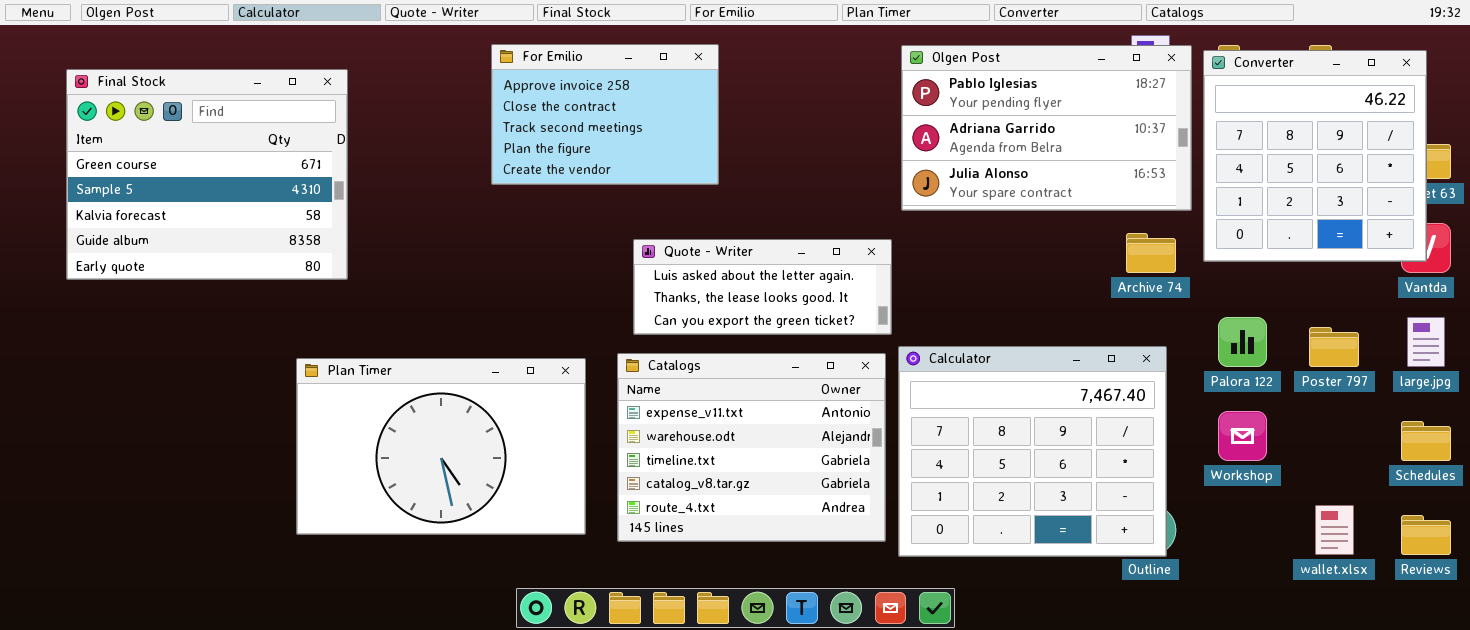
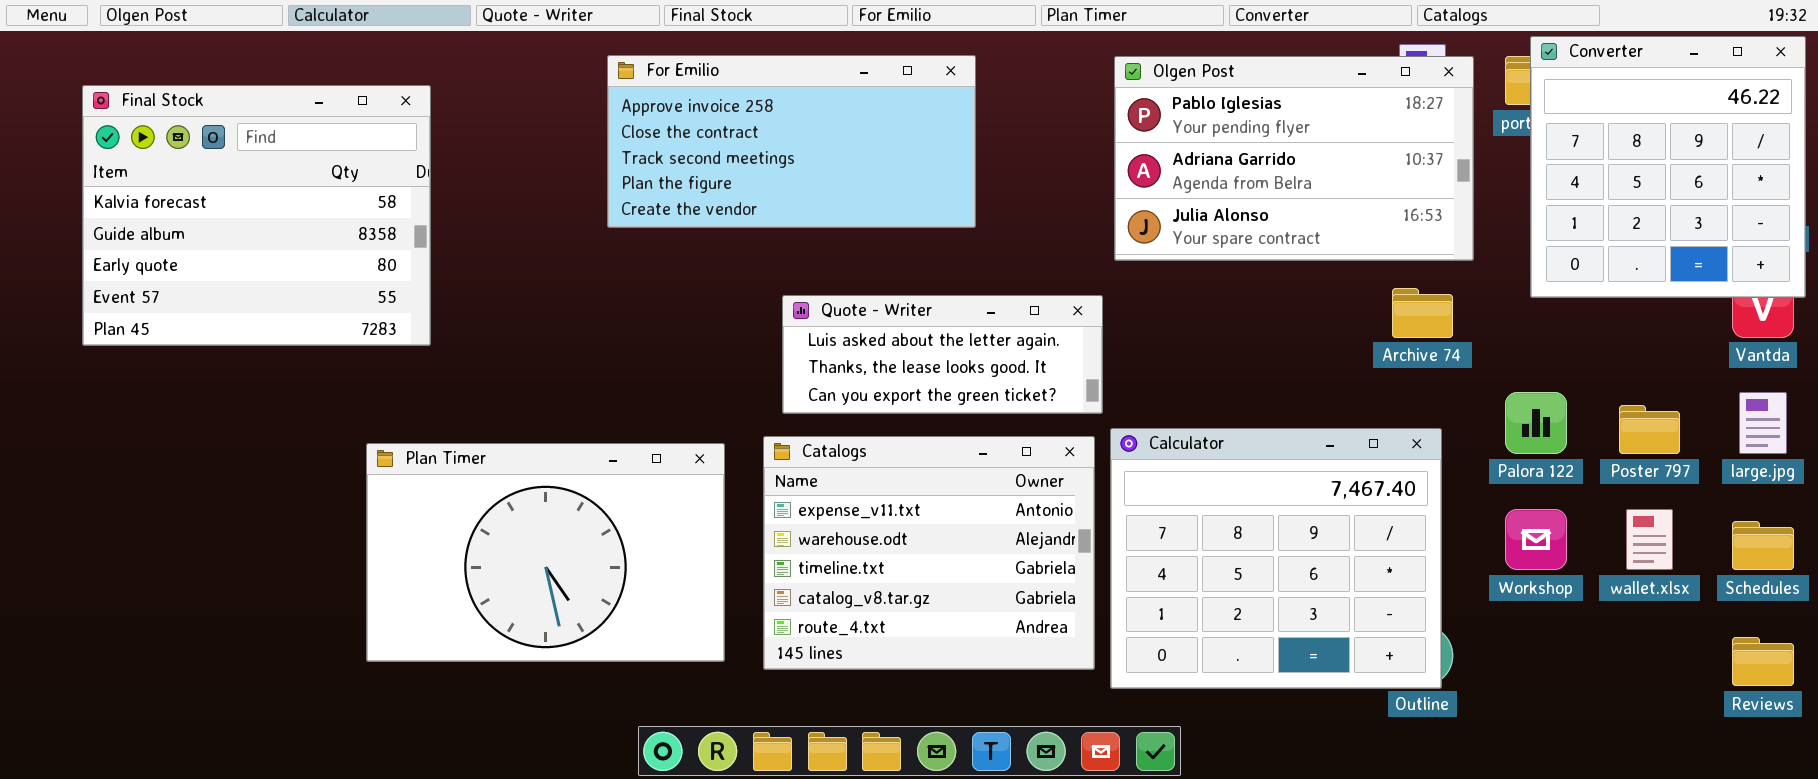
For Emilio: [491,44,719,185] -> [607,55,976,228], resized
Converter: [1203,50,1427,262] -> [1530,36,1806,298], moved
Final Stock: [66,69,348,280] -> [82,85,431,346], scrolled down 2 rows
wallet.xlsx: [1315,505,1354,555] -> [1626,509,1673,570], moved

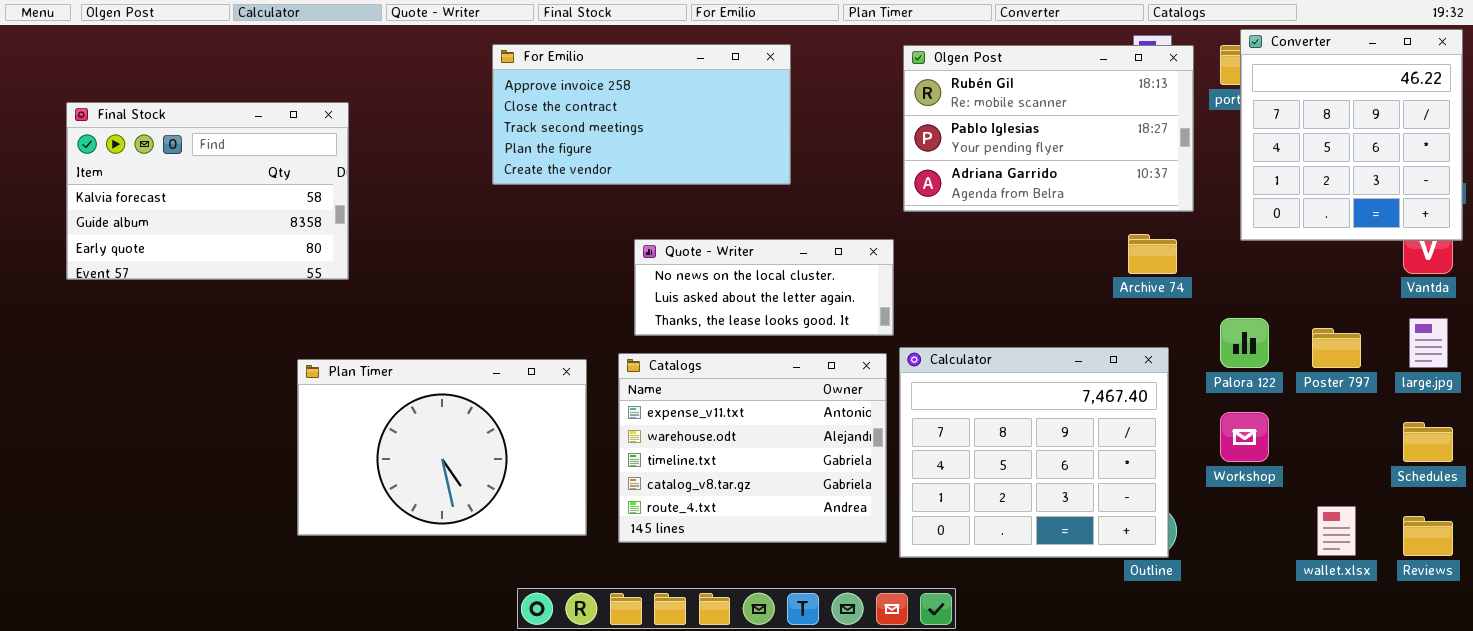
Olgen Post: [1114,56,1474,261] -> [903,45,1194,212], scrolled up 1 row
Final Stock: [82,85,431,346] -> [66,102,349,280], resized
Quote - Writer: [782,295,1103,414] -> [634,239,894,336], scrolled up 1 row
wallet.xlsx: [1626,509,1673,570] -> [1317,506,1356,556], moved

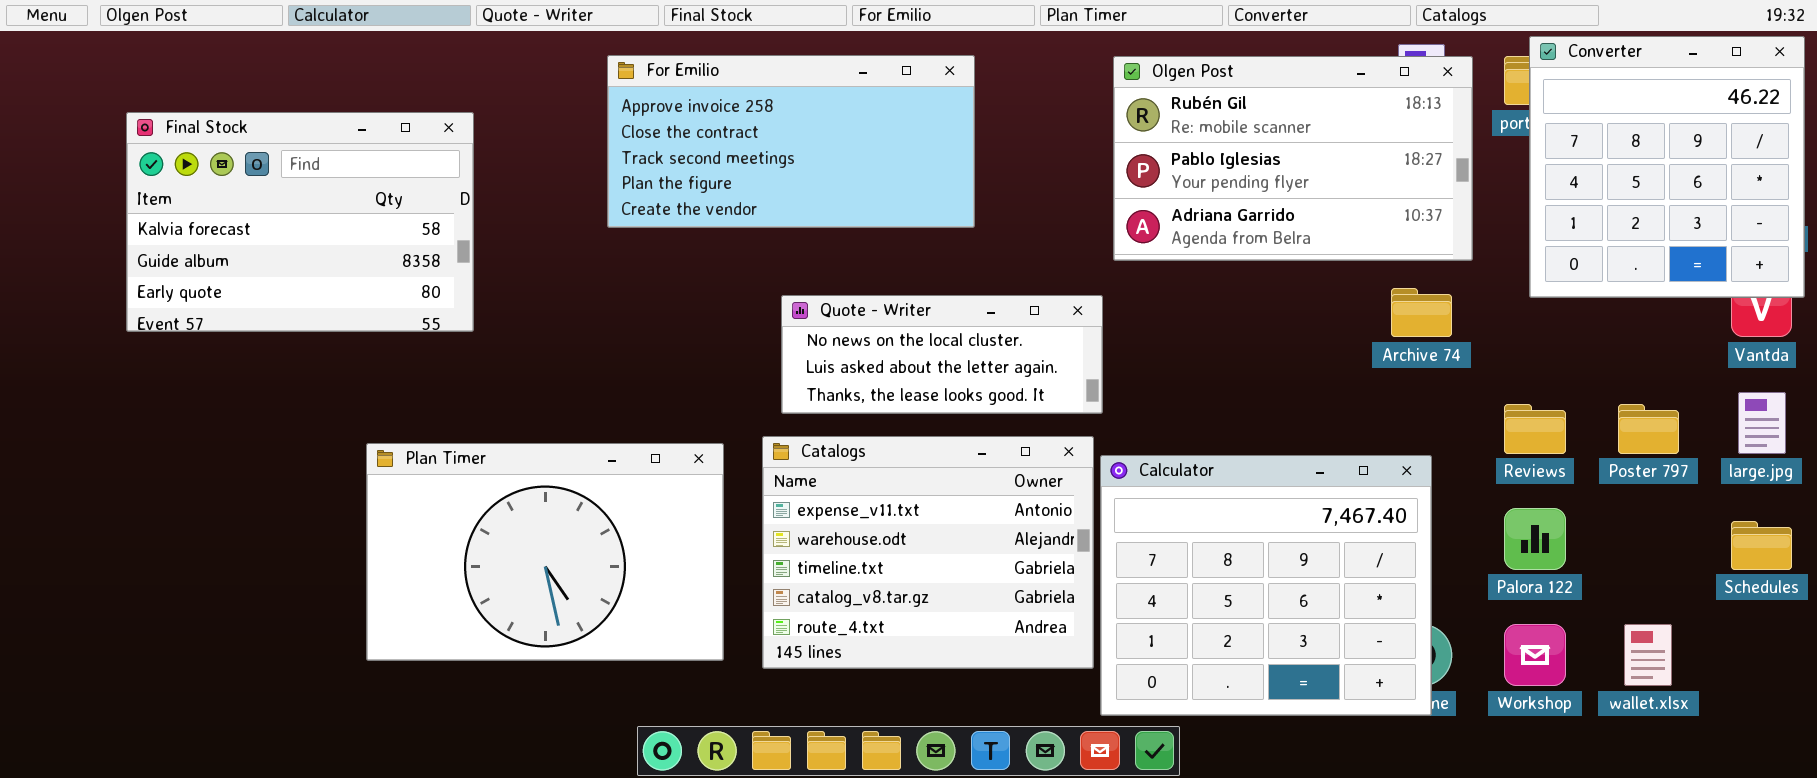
Final Stock: [66,102,349,280] -> [126,112,474,332], moved
Palora 122: [1220,318,1269,368] -> [1504,508,1566,570], moved
Calculator: [899,347,1169,558] -> [1100,455,1432,716], moved
Workshop: [1220,412,1269,462] -> [1504,624,1566,686], moved
Reviews: [1403,516,1453,556] -> [1504,404,1566,454], moved

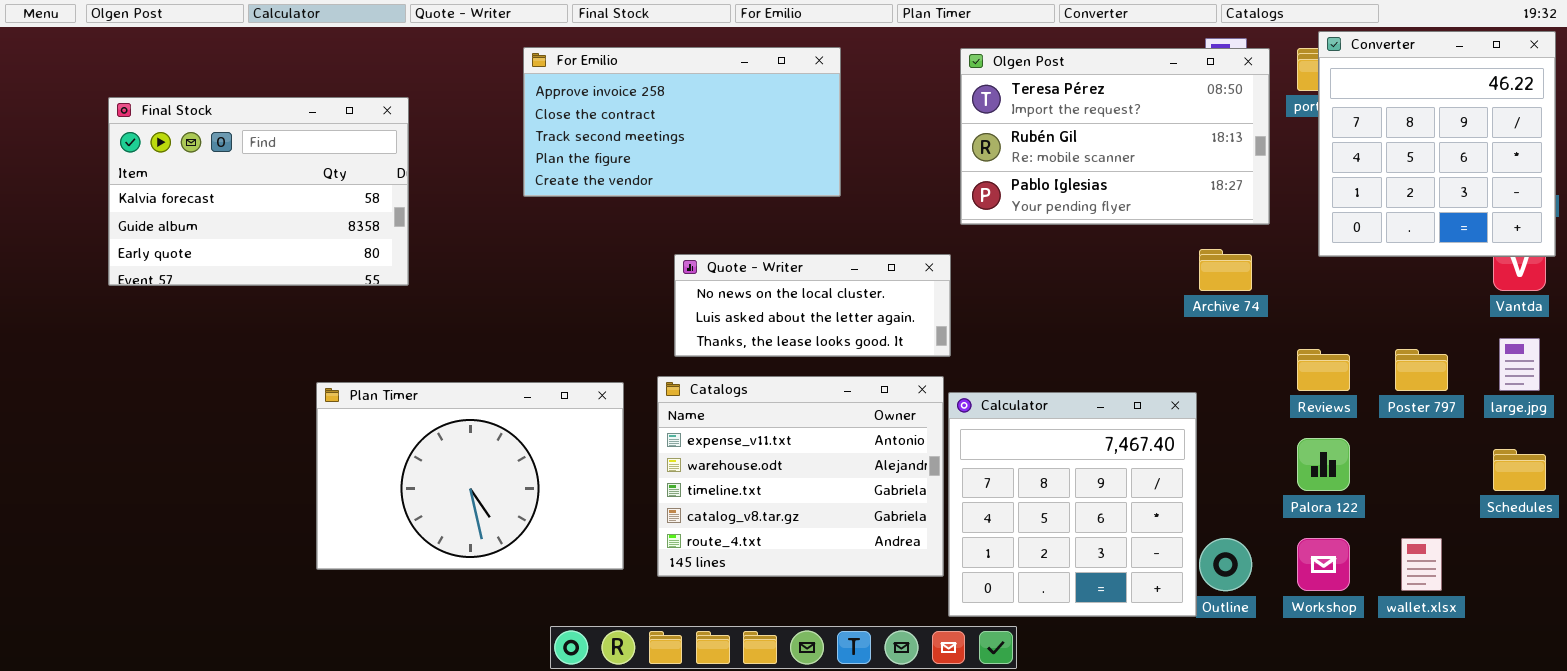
Olgen Post: [1113,56,1473,261] -> [960,48,1270,225], scrolled up 1 row
Calculator: [1100,455,1432,716] -> [948,392,1197,617], resized

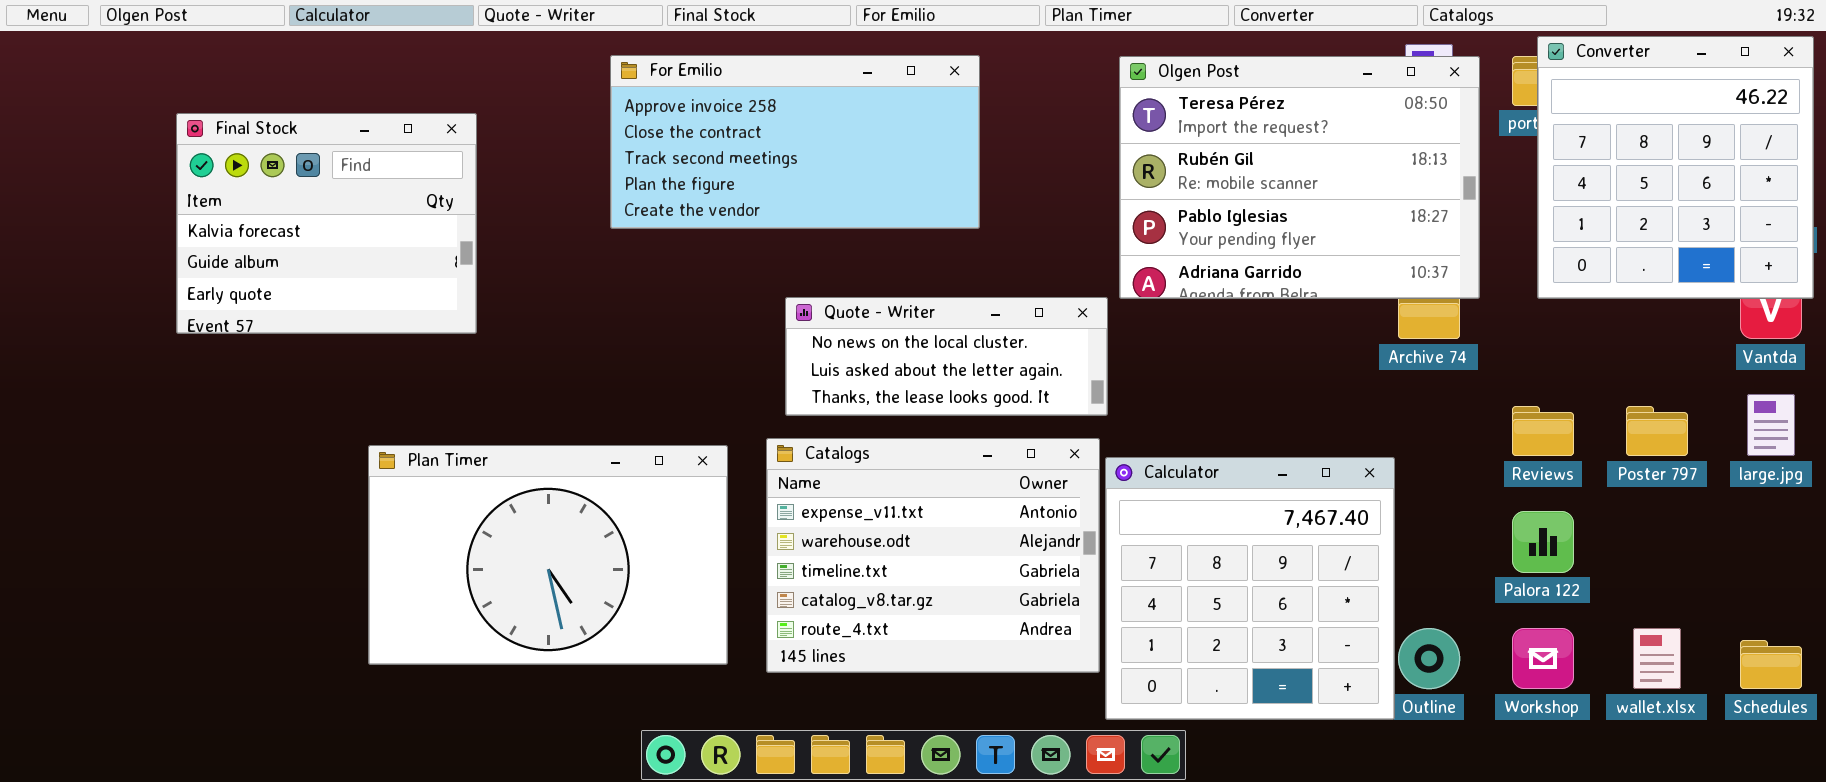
Olgen Post: [960,48,1270,225] -> [1119,56,1480,299], resized
Final Stock: [108,97,409,286] -> [176,113,477,334], resized
Schedules: [1493,449,1546,491] -> [1740,640,1802,689], moved

